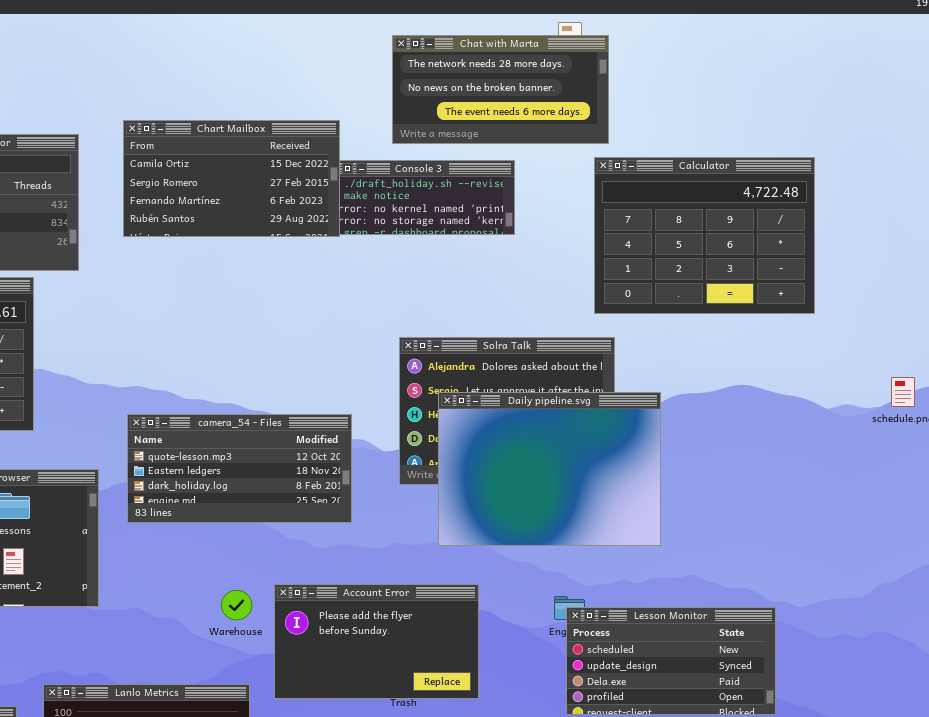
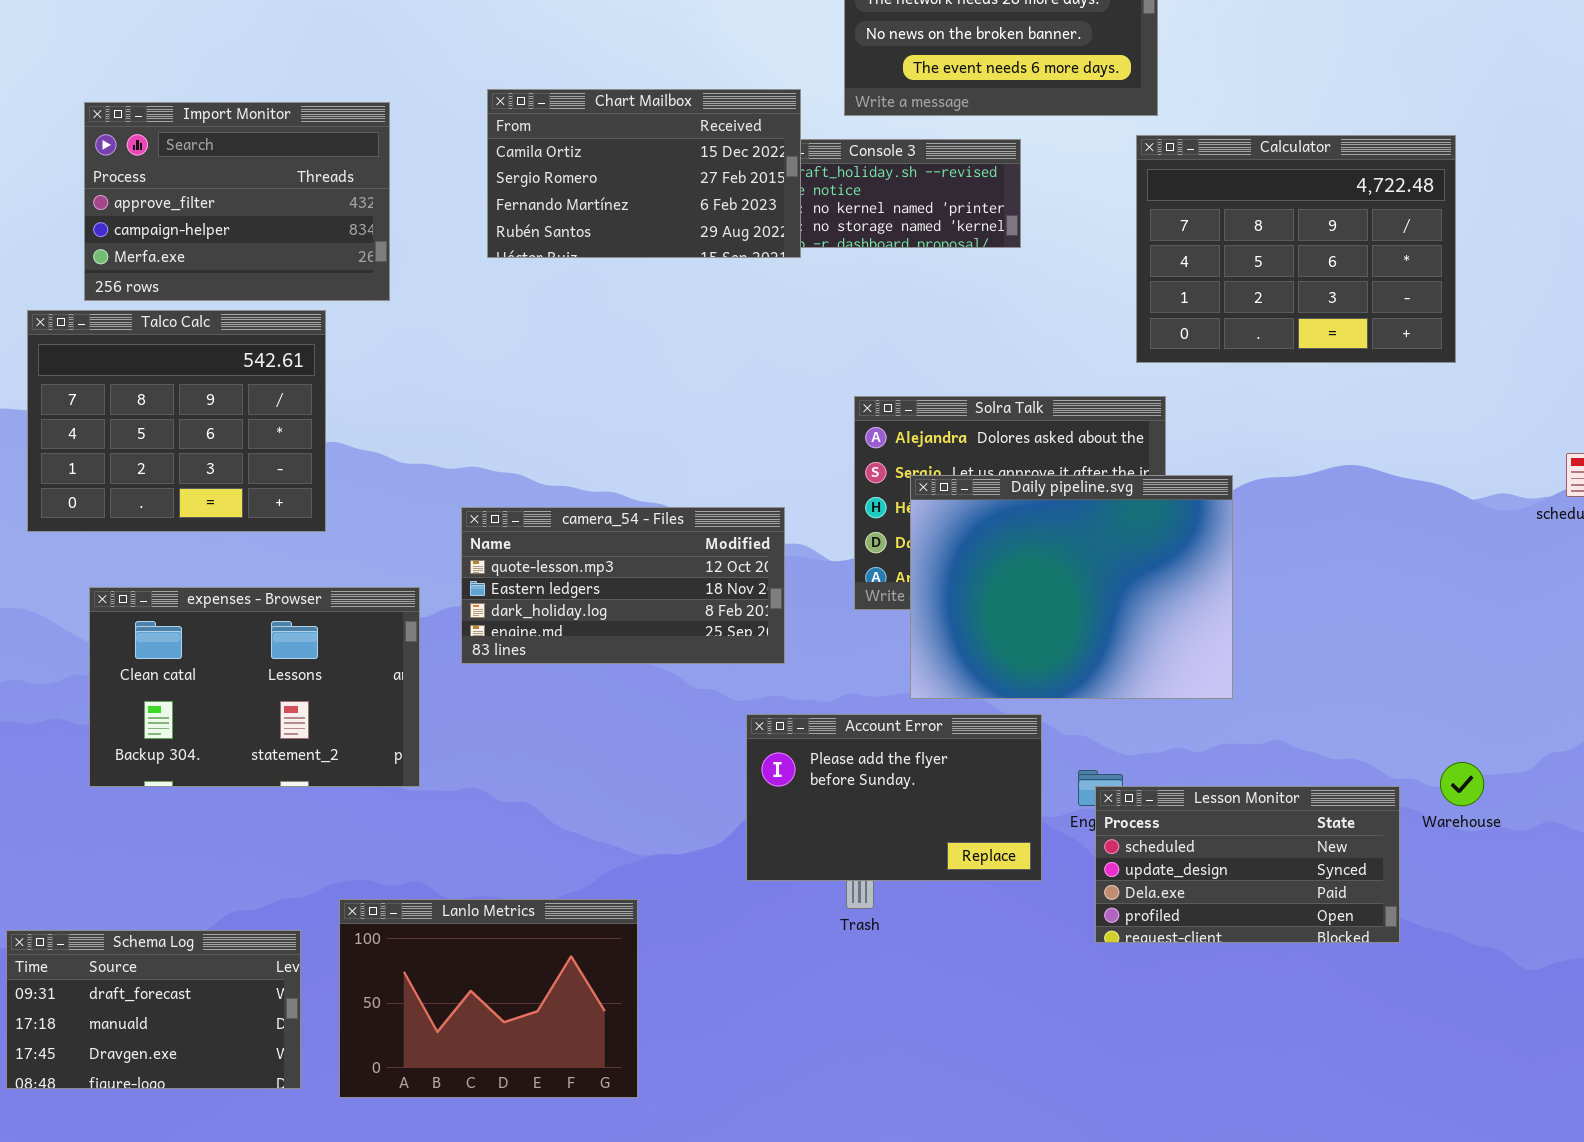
Chart Mailbox: [123,120,340,237] -> [487,89,801,258], moved
Account Error: [274,584,479,699] -> [746,714,1042,881], moved
Warehouse: [221,590,252,620] -> [1440,762,1484,806], moved

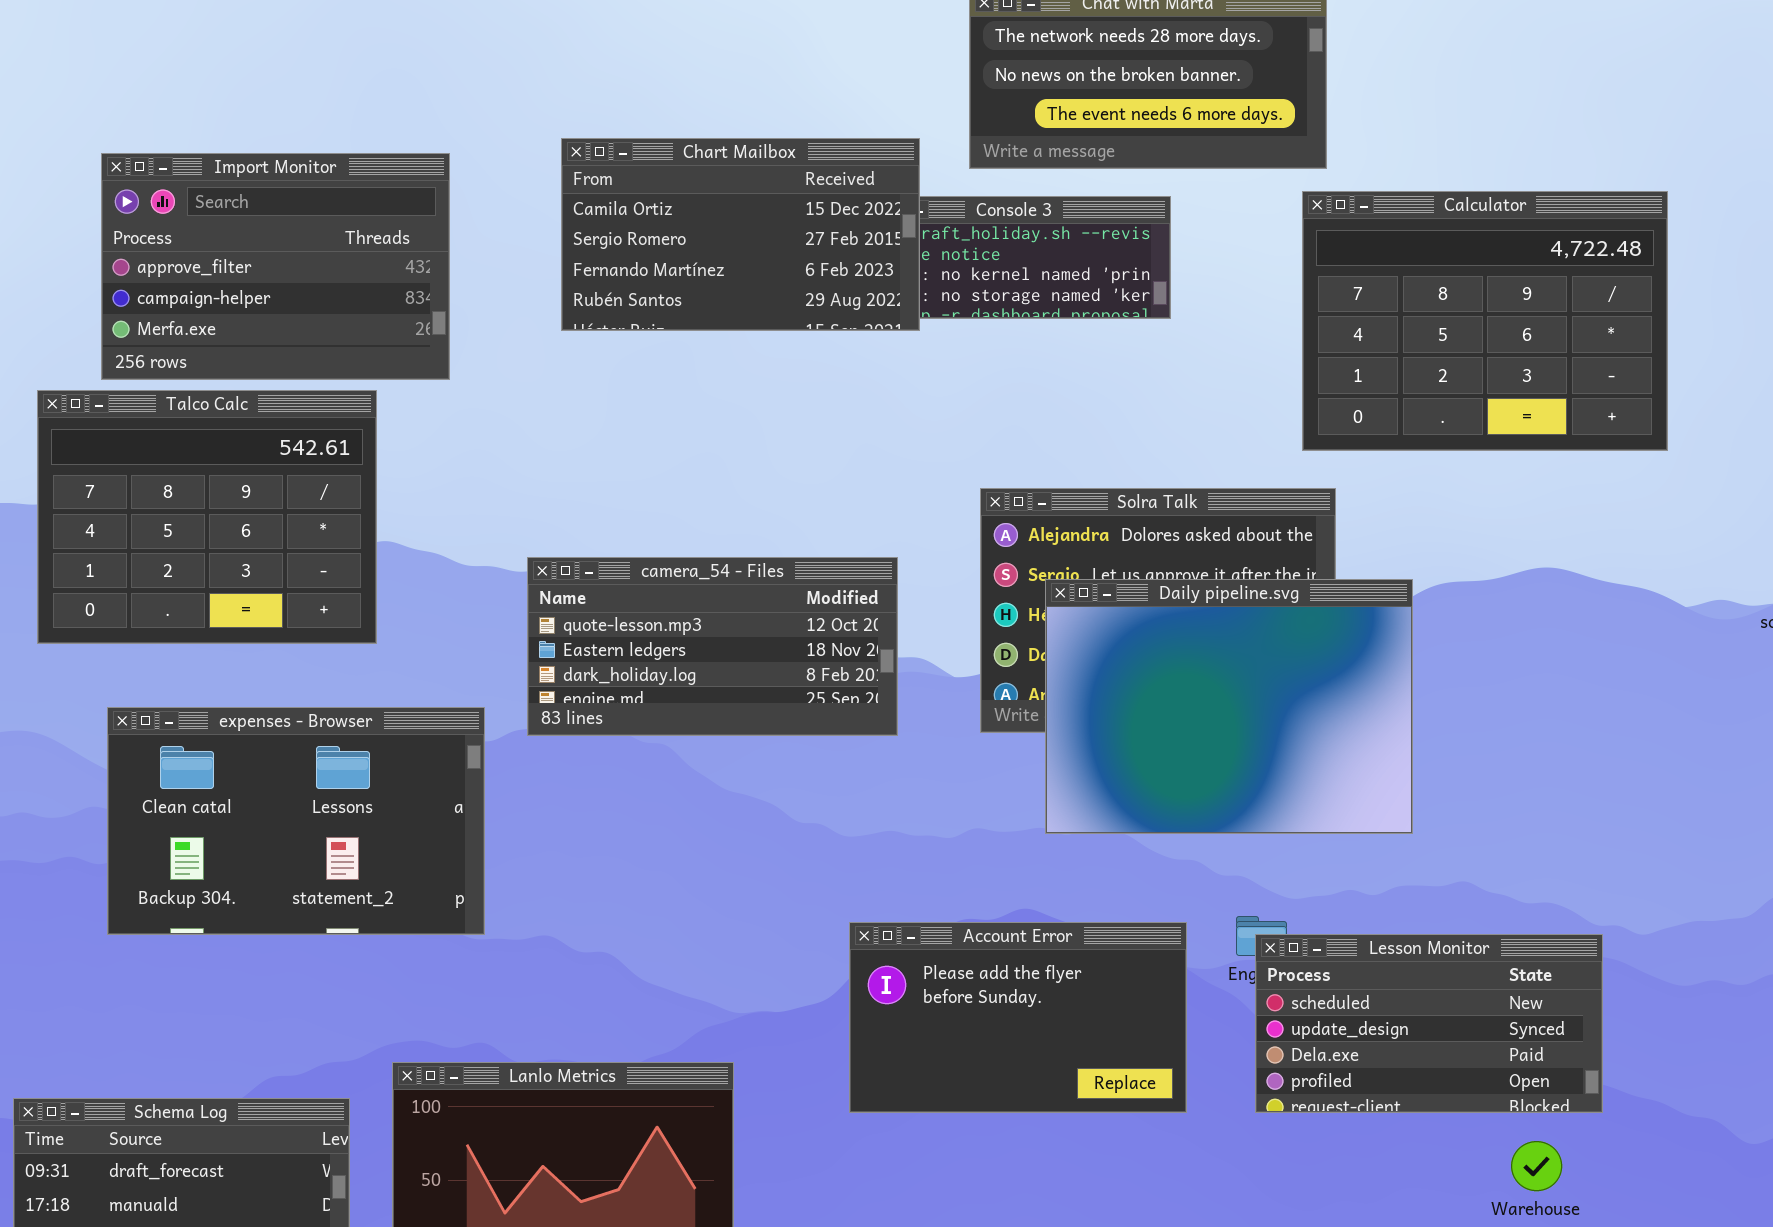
camera_54 - Files: [461,507,785,664] -> [527,557,898,736], moved
Account Error: [746,714,1042,881] -> [849,922,1187,1113], moved
Warehouse: [1440,762,1484,806] -> [1511,1141,1562,1191], moved

